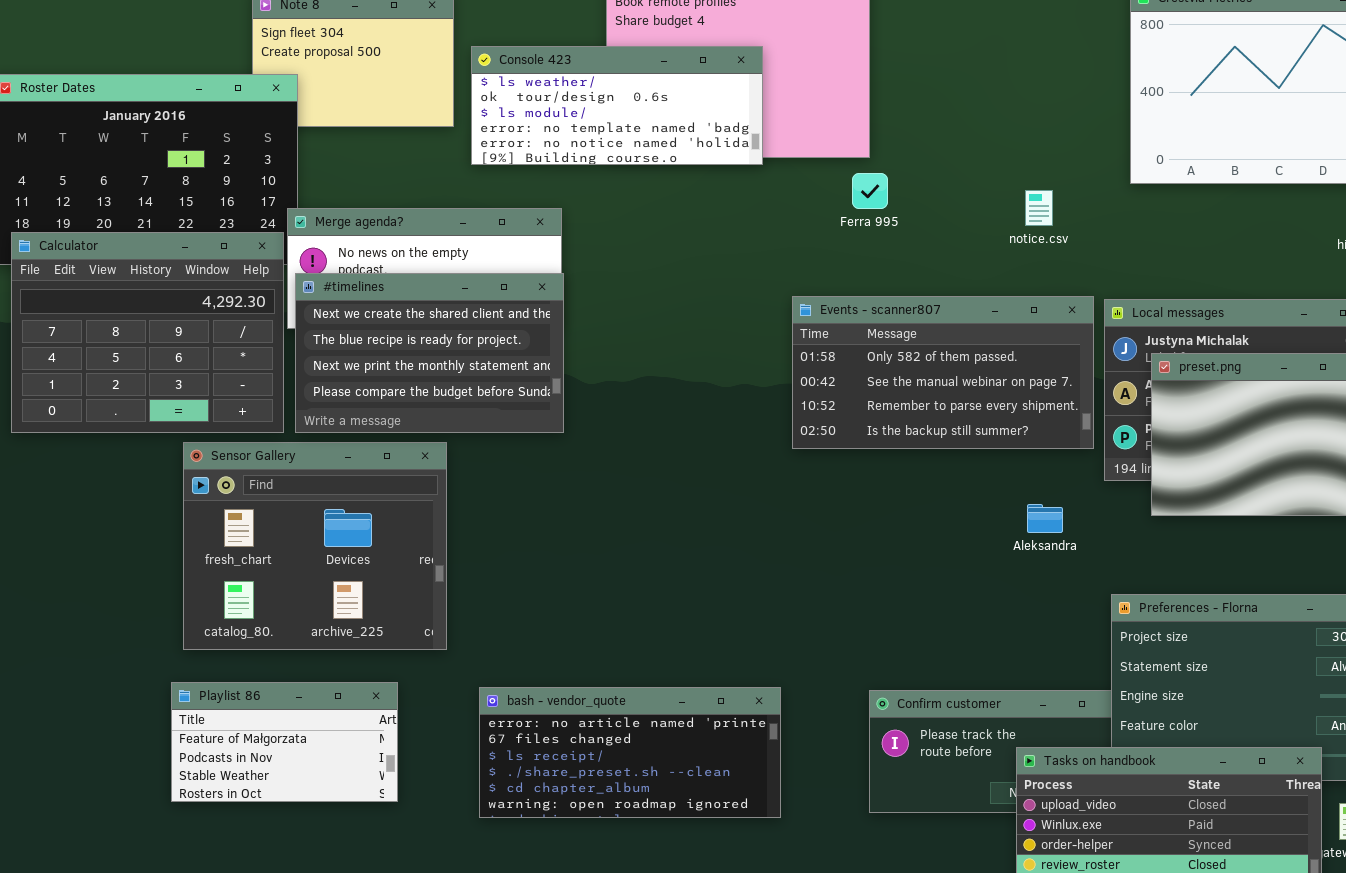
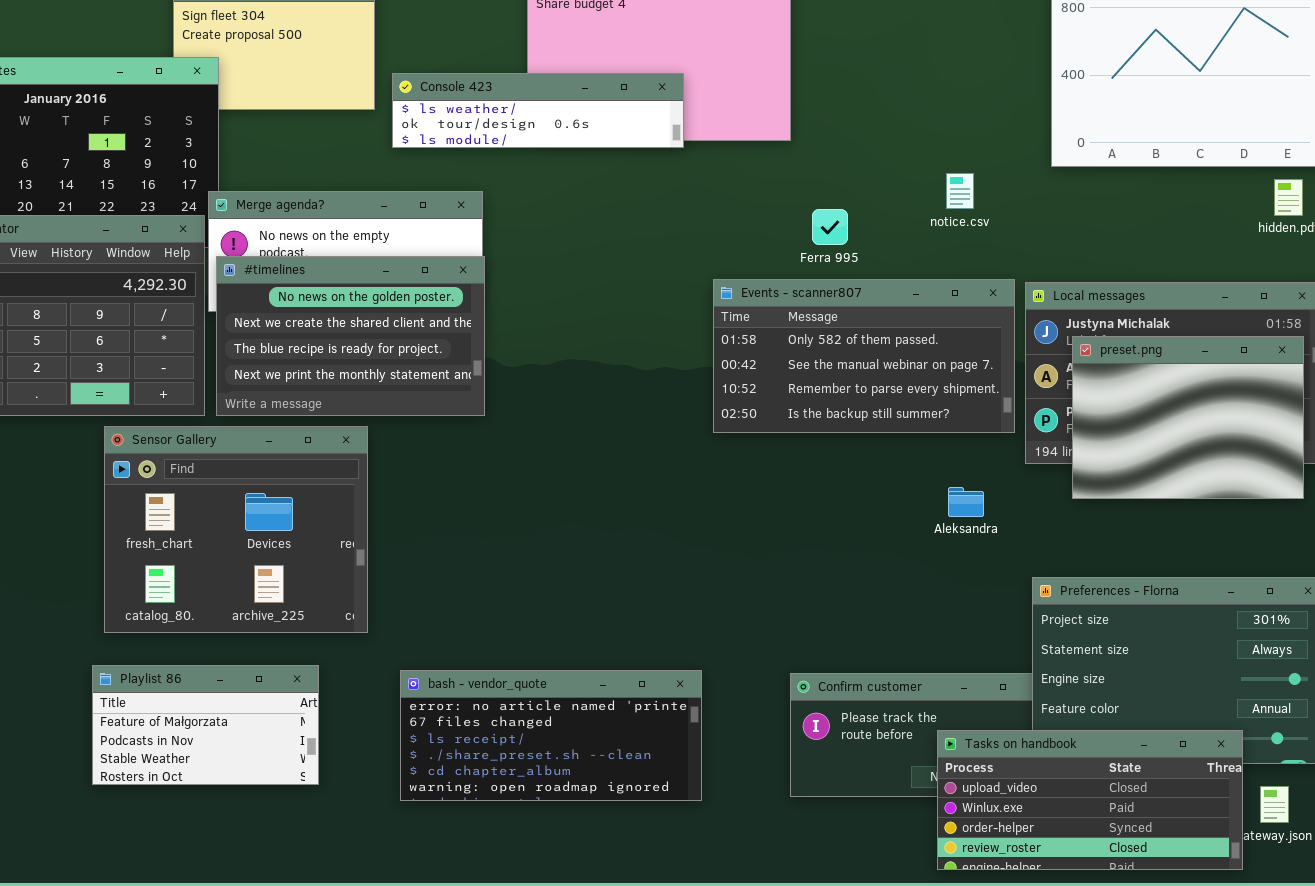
Console 423: [471,46,763,165] -> [392,73,684,148], resized
Ferra 995: [852,173,888,209] -> [812,209,848,245], moved
#timelines: [295,273,564,433] -> [216,256,485,416], scrolled up 1 row

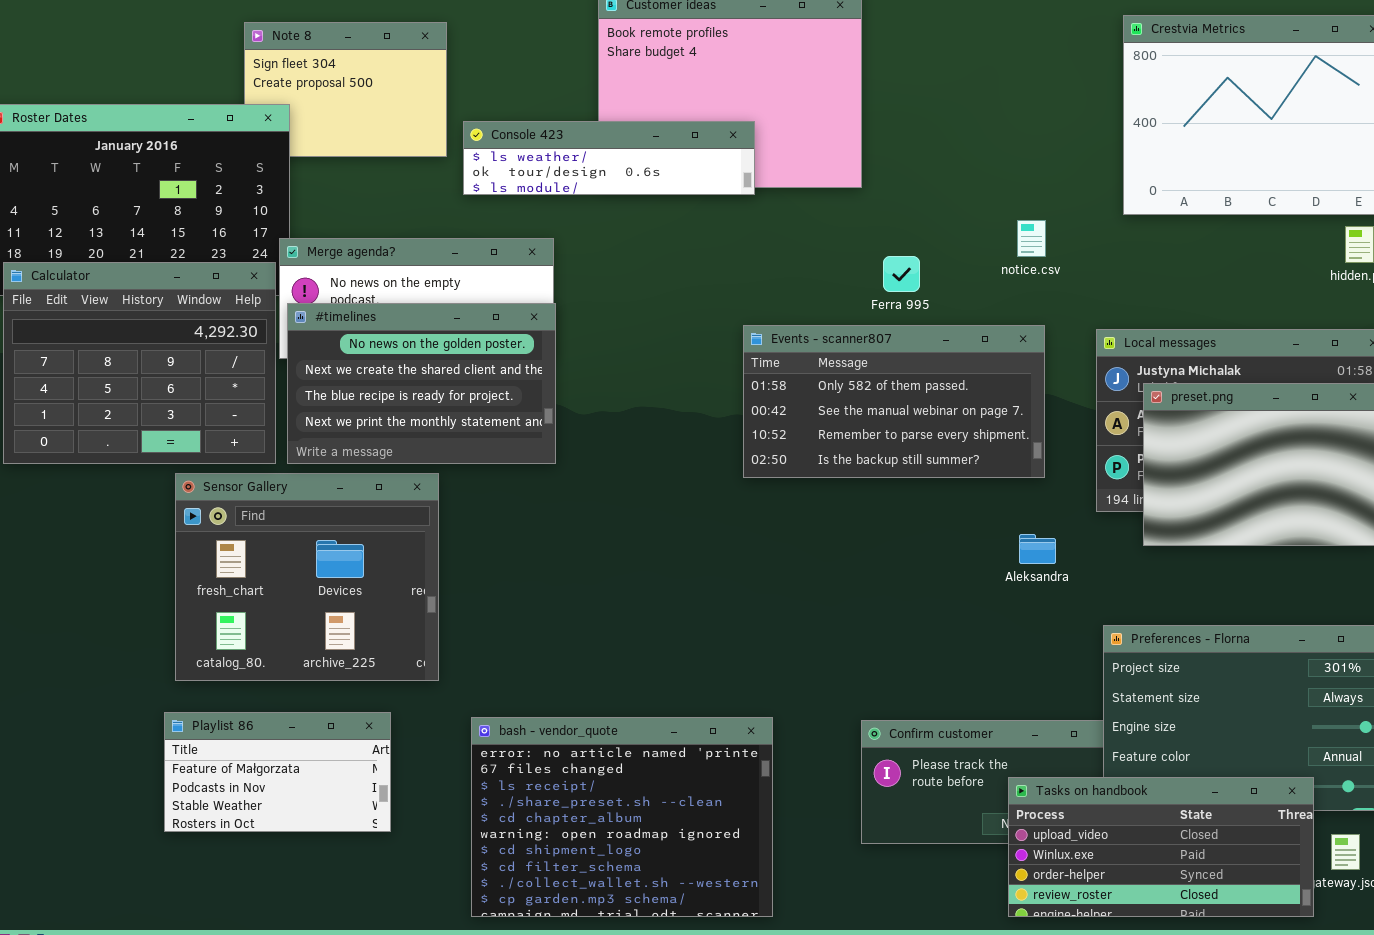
Events - scanner807: [713,279,1015,433] -> [743,325,1045,478], moved
bash - vendor_quote: [400,670,702,801] -> [471,717,773,917], resized

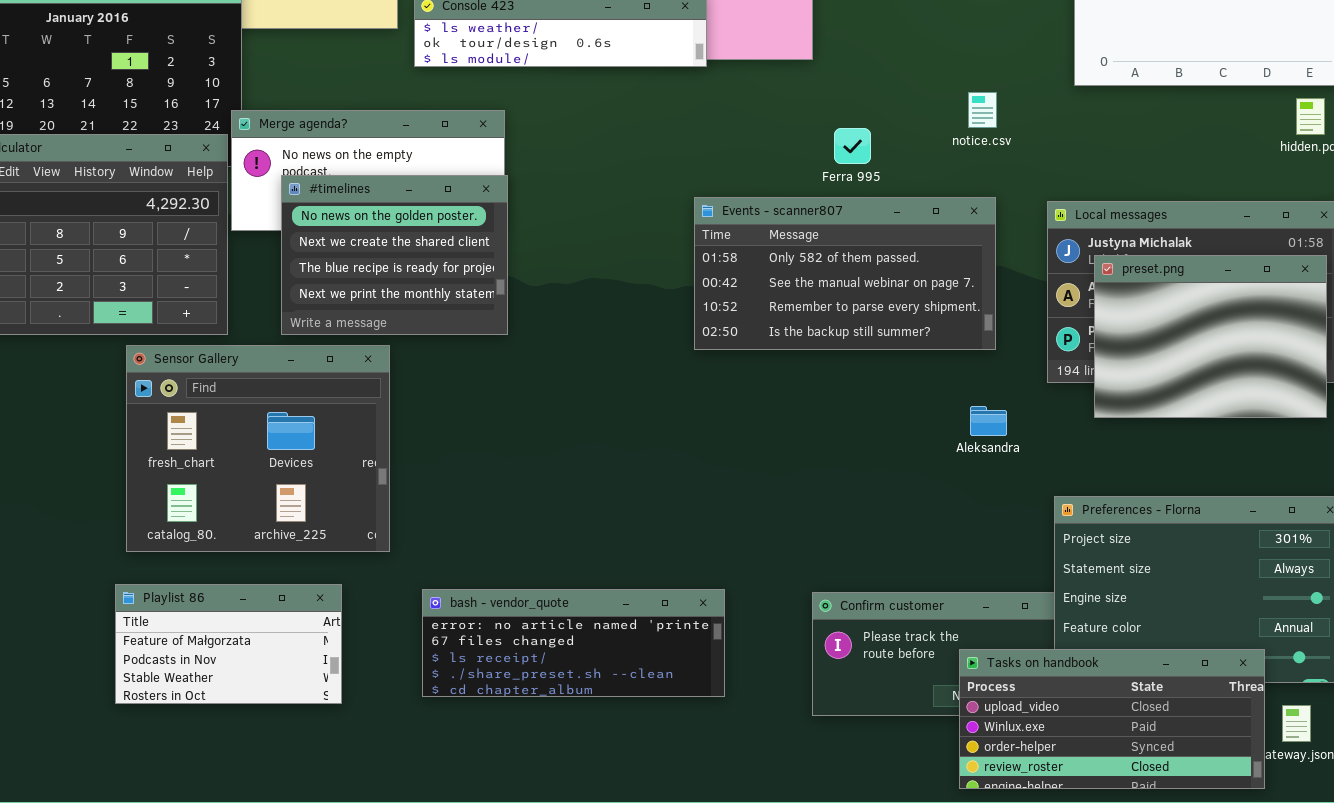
#timelines: [287,303,556,464] -> [281,175,508,335], resized
bash - vendor_quote: [471,717,773,917] -> [422,589,725,697], resized

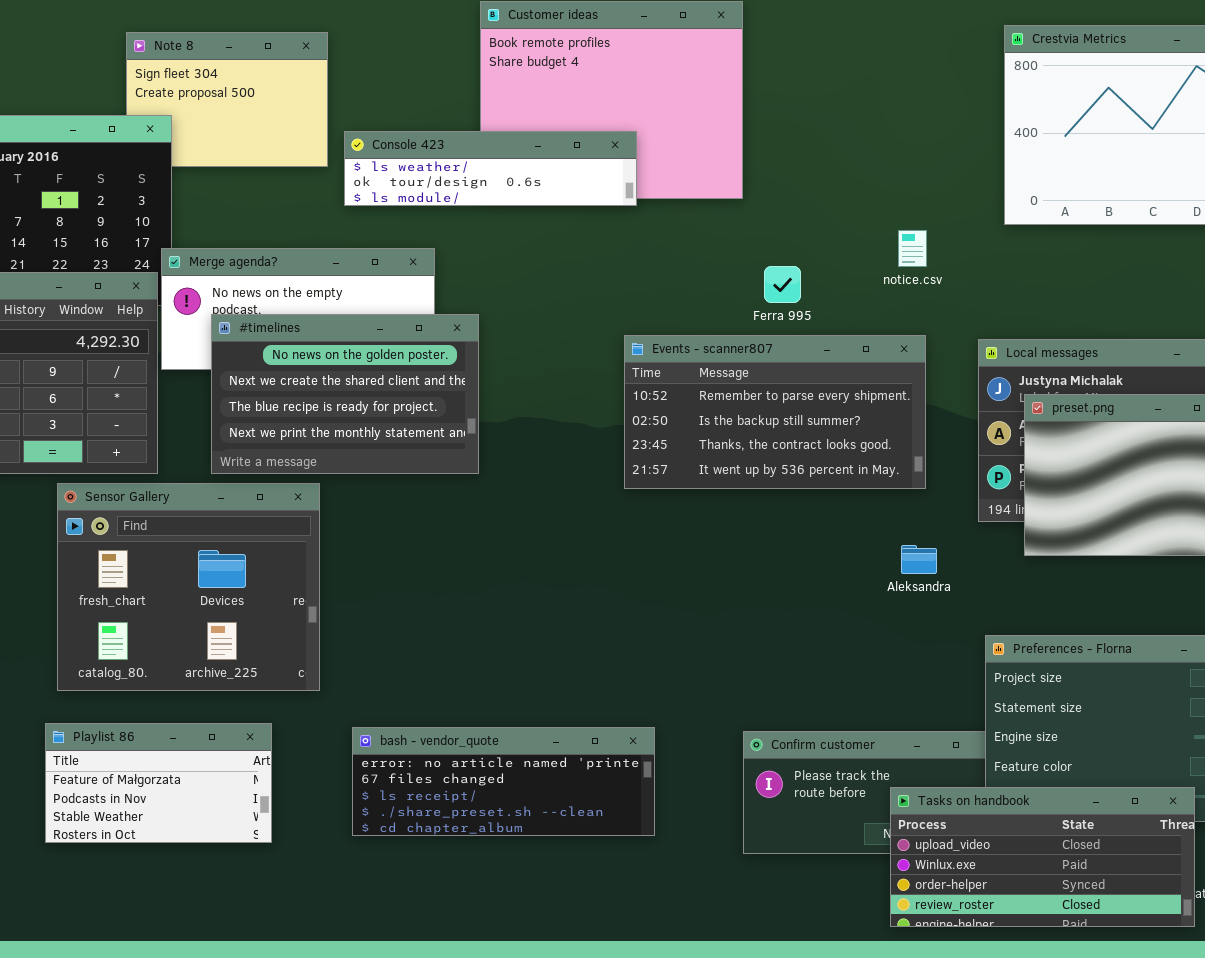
#timelines: [281,175,508,335] -> [211,314,479,474], resized
Events - scanner807: [694,197,996,350] -> [624,335,926,489], scrolled down 2 rows

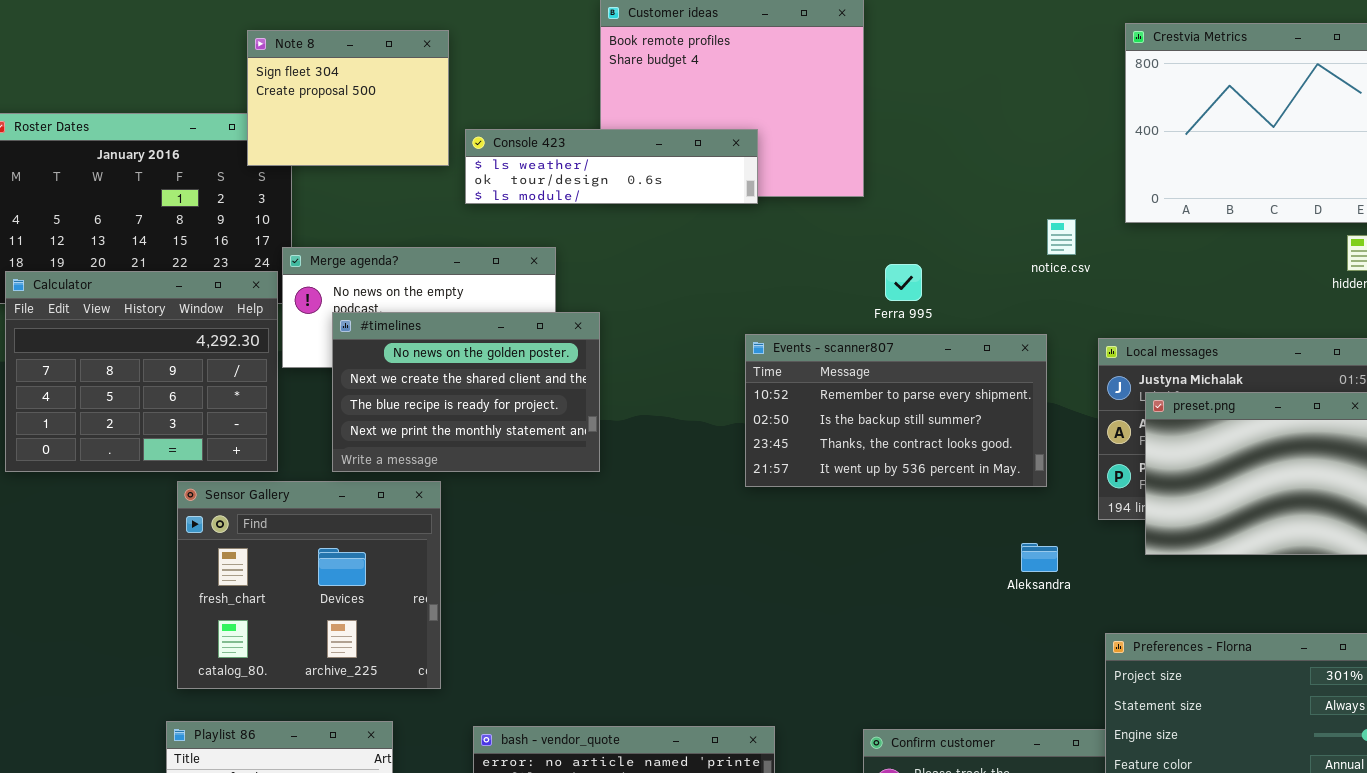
Note 8: [126,32,328,167] -> [247,30,449,166], raised
notice.csv: [898,230,927,267] -> [1047,219,1076,255], moved

